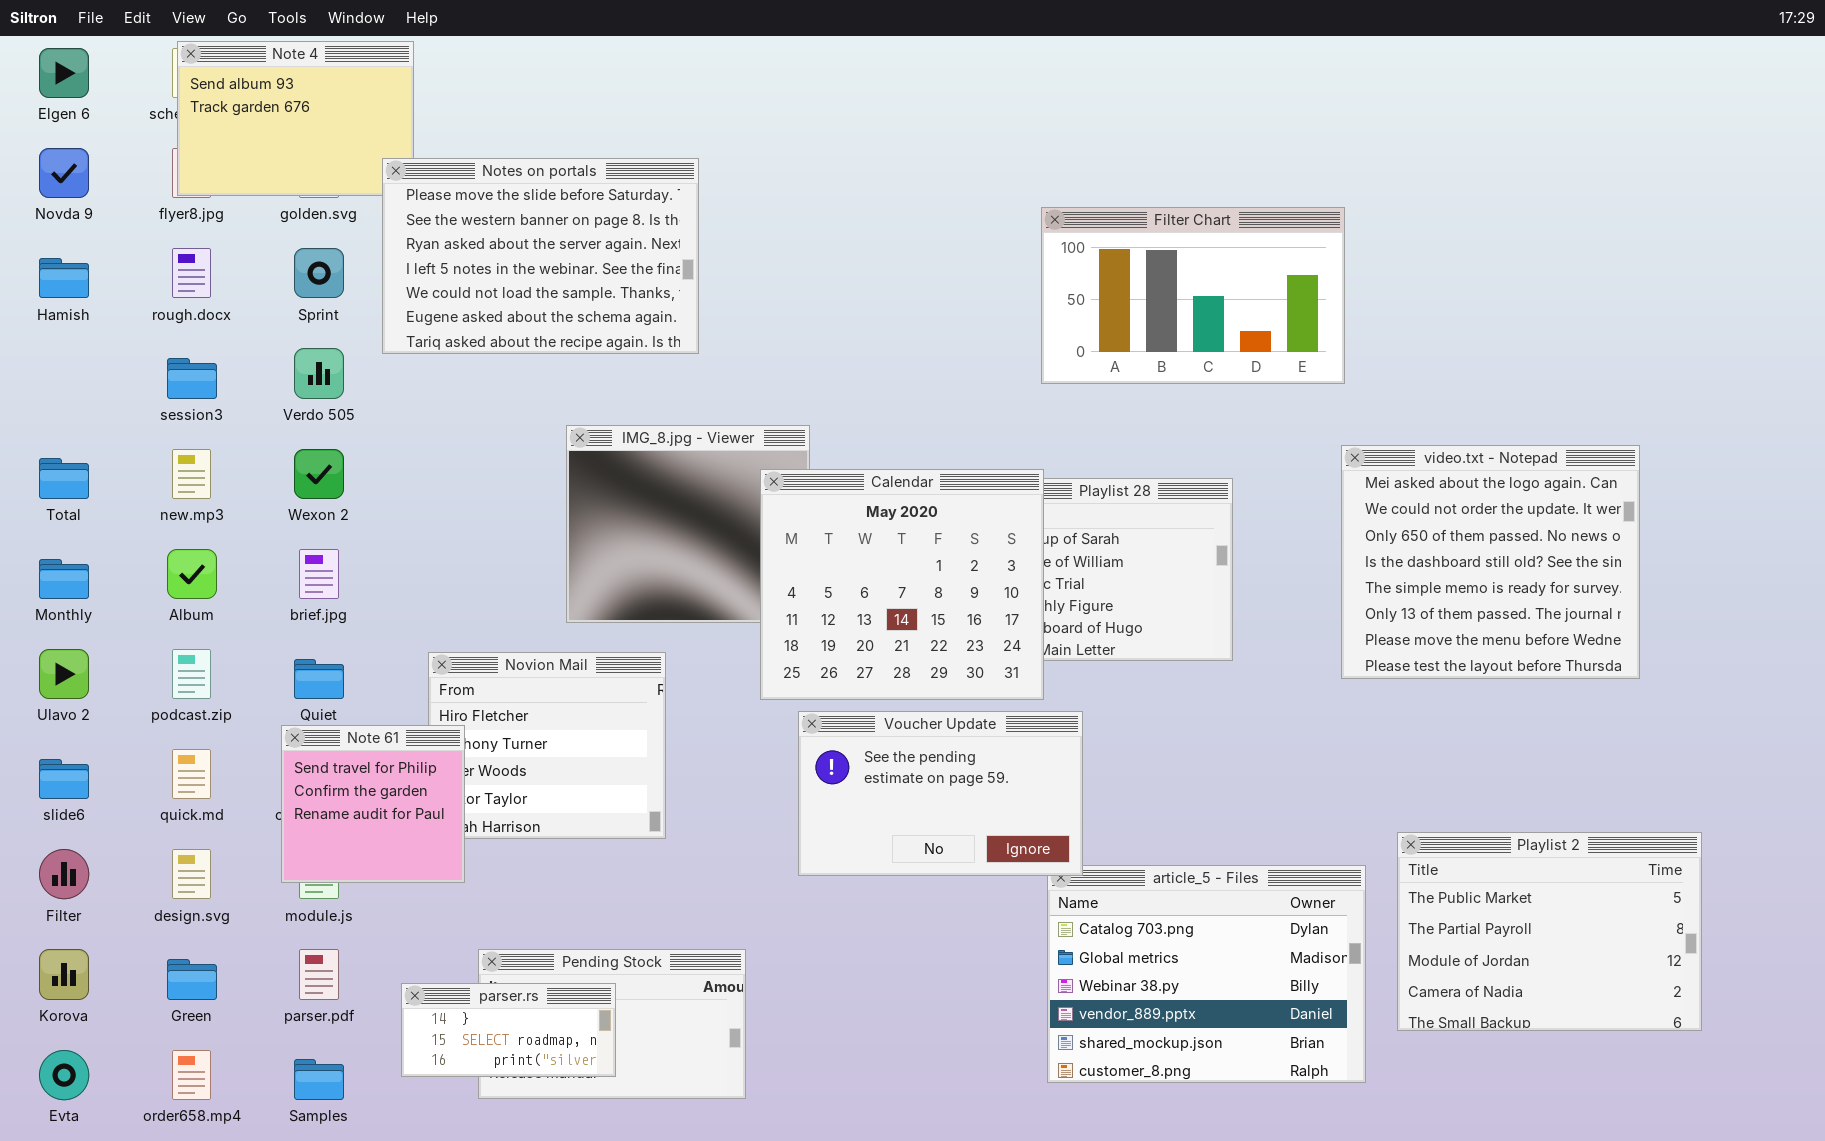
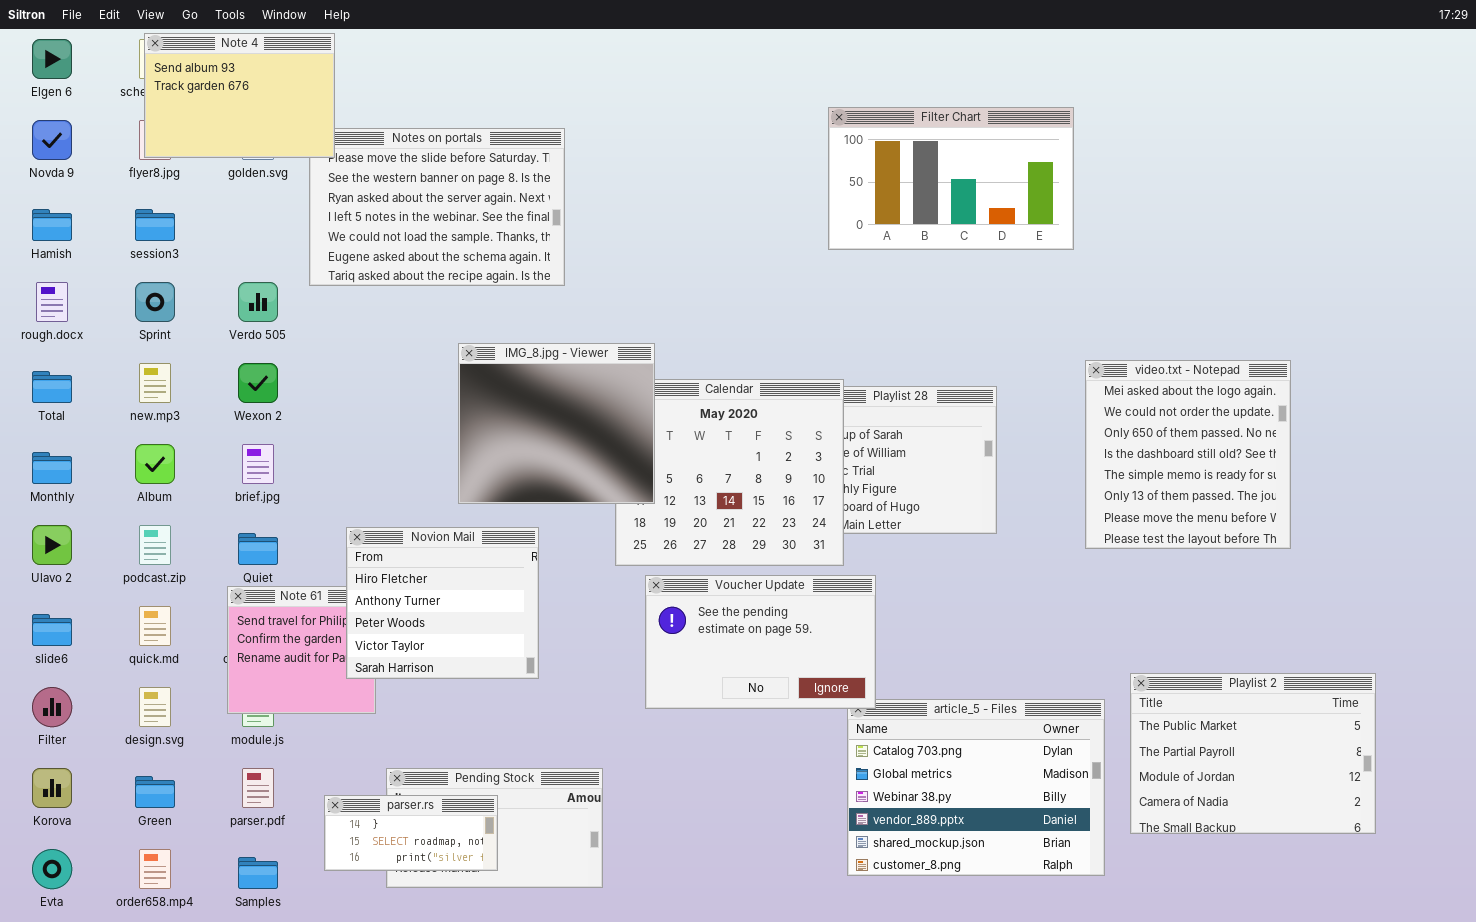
Note 4: [177,41,414,196] -> [144,33,335,158], raised
Filter Chart: [1041,207,1345,384] -> [828,107,1074,250], moved
rough.docx: [172,248,211,298] -> [36,282,68,322], moved
Sprint: [294,248,344,298] -> [135,282,175,322], moved
session3: [167,358,217,399] -> [135,209,175,241], moved
IMG_8.jpg - Viewer: [566,425,810,623] -> [458,343,655,504], raised
video.txt - Notepad: [1341,445,1640,679] -> [1085,360,1291,549], resized
Novion Mail: [428,652,666,839] -> [346,527,539,679], raised

